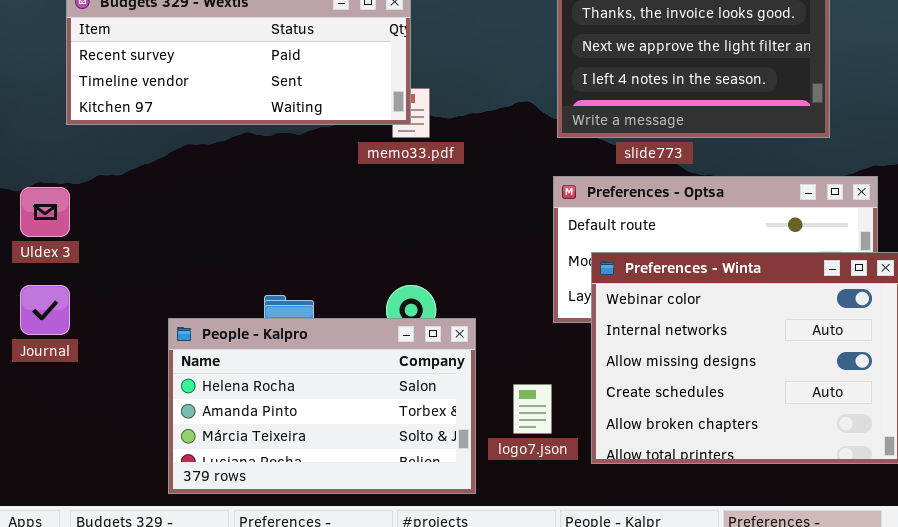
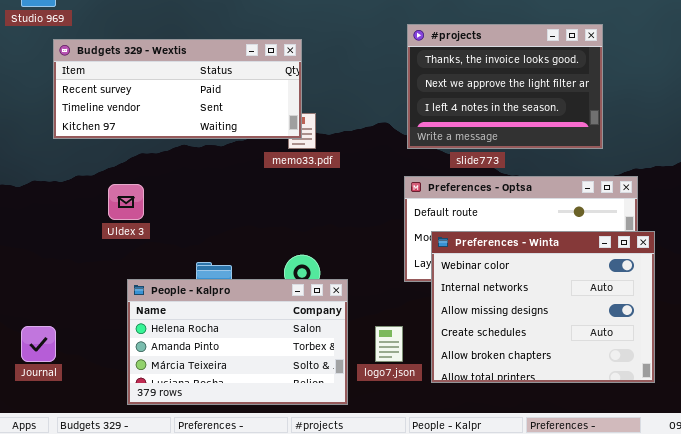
Uldex 3: [20,187,70,237] -> [108,184,144,220], moved
Journal: [20,285,70,335] -> [21,326,56,362], moved

